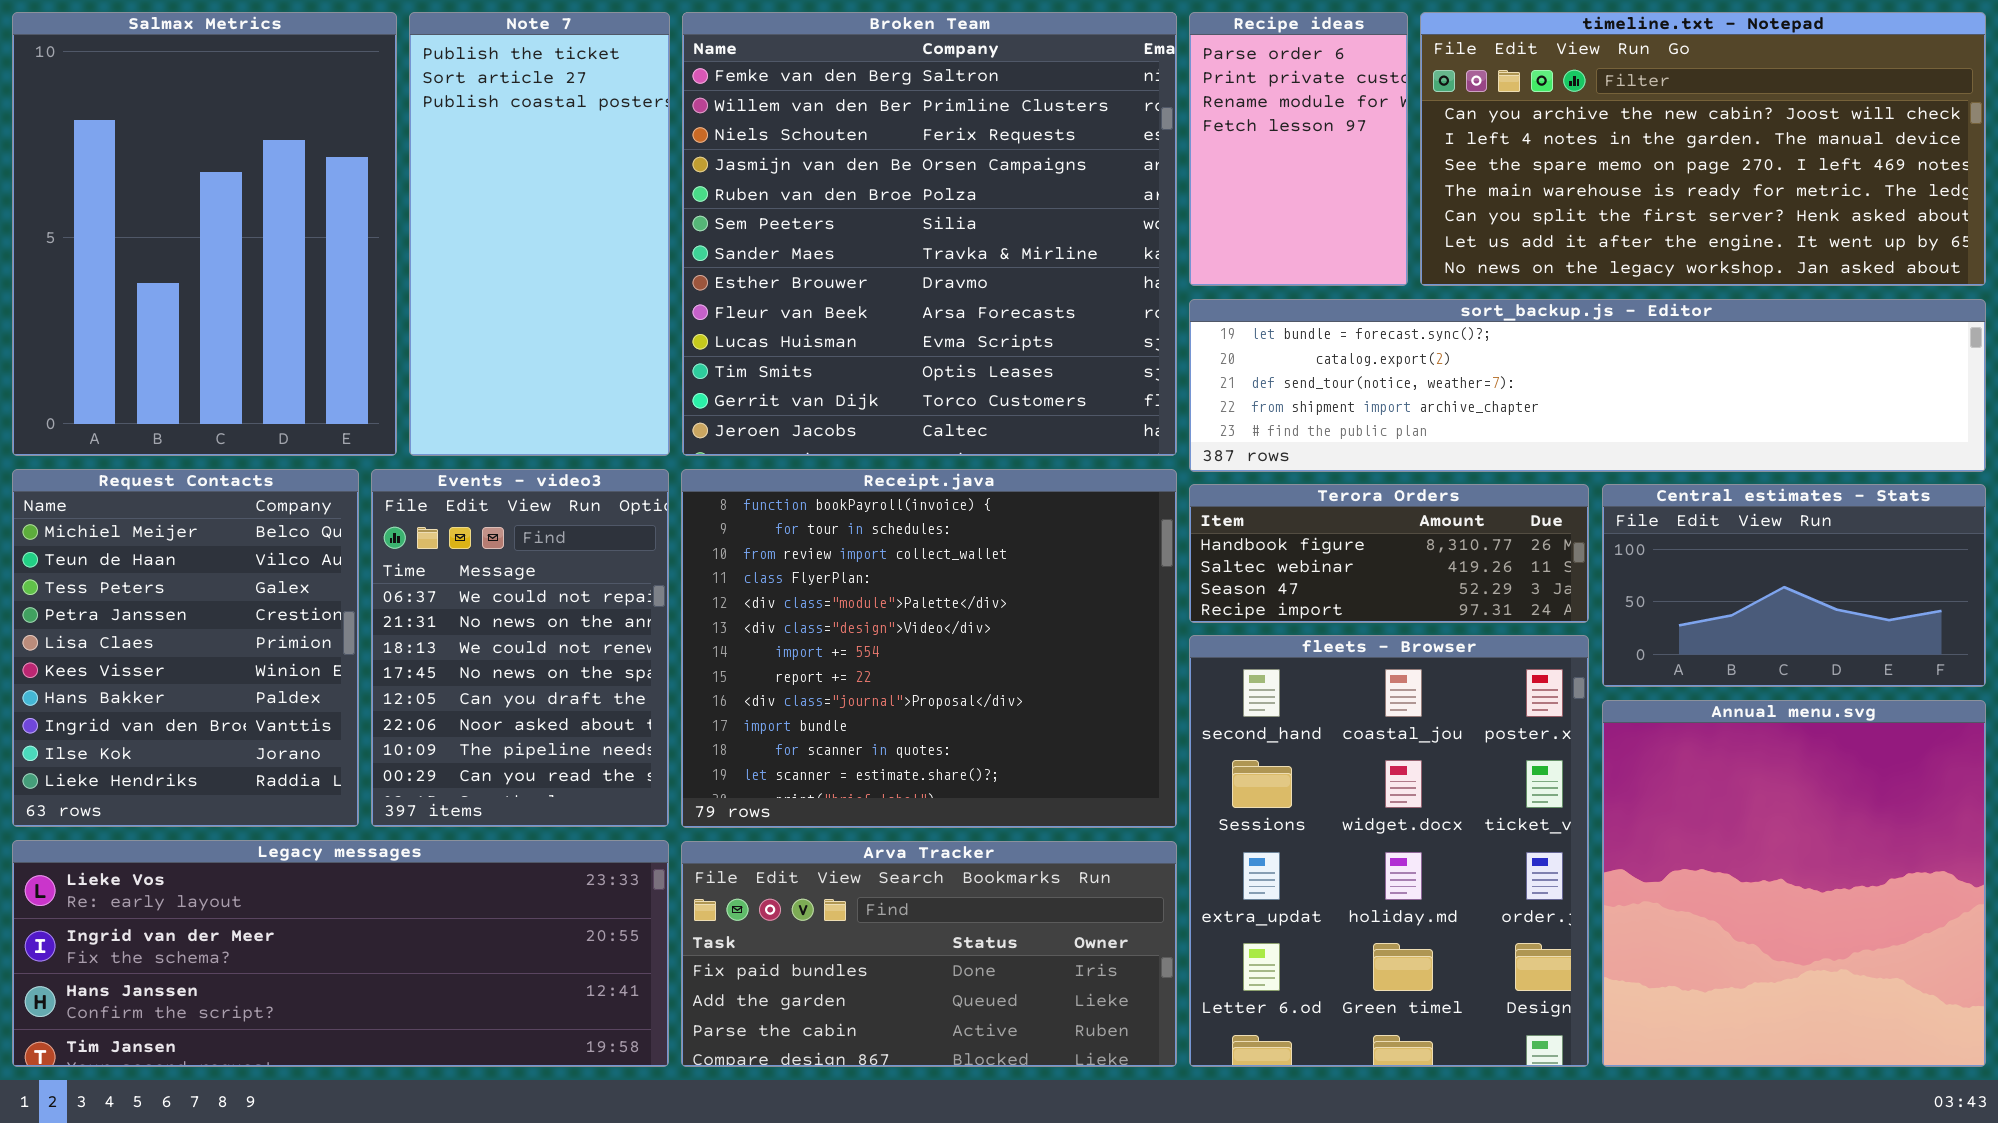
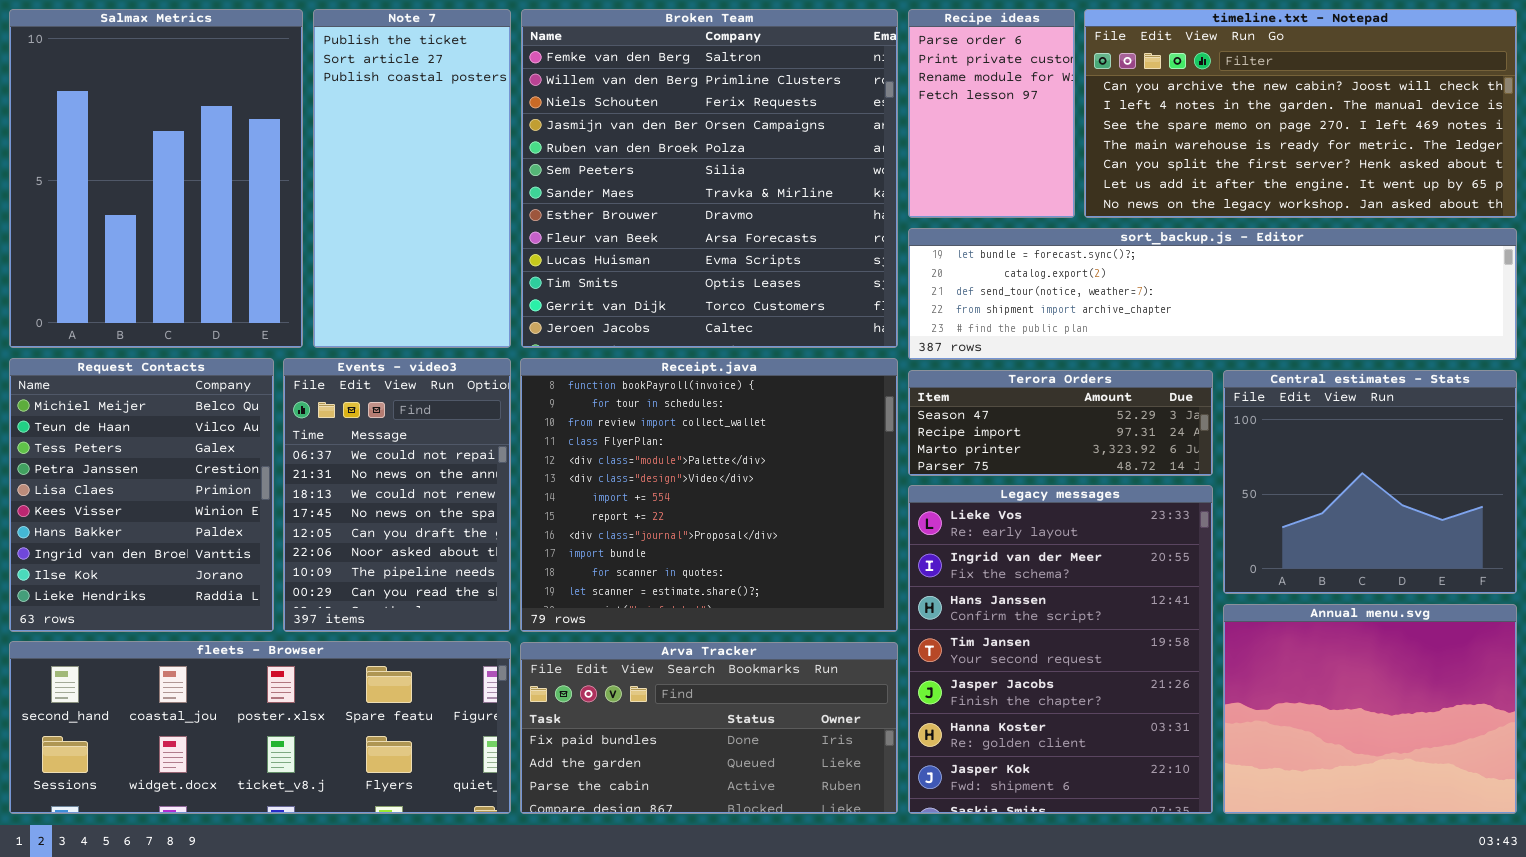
Terora Orders: [1189,484,1589,623] -> [908,370,1213,476], scrolled down 2 rows
Central estimates - Stats: [1602,484,1986,687] -> [1223,370,1517,594], resized
fleets - Browser: [1189,635,1589,1067] -> [9,641,511,814], moved, resized
Annual menu.svg: [1602,700,1986,1067] -> [1223,604,1517,814], resized
Legacy messages: [12,840,669,1067] -> [908,485,1213,814], moved, resized

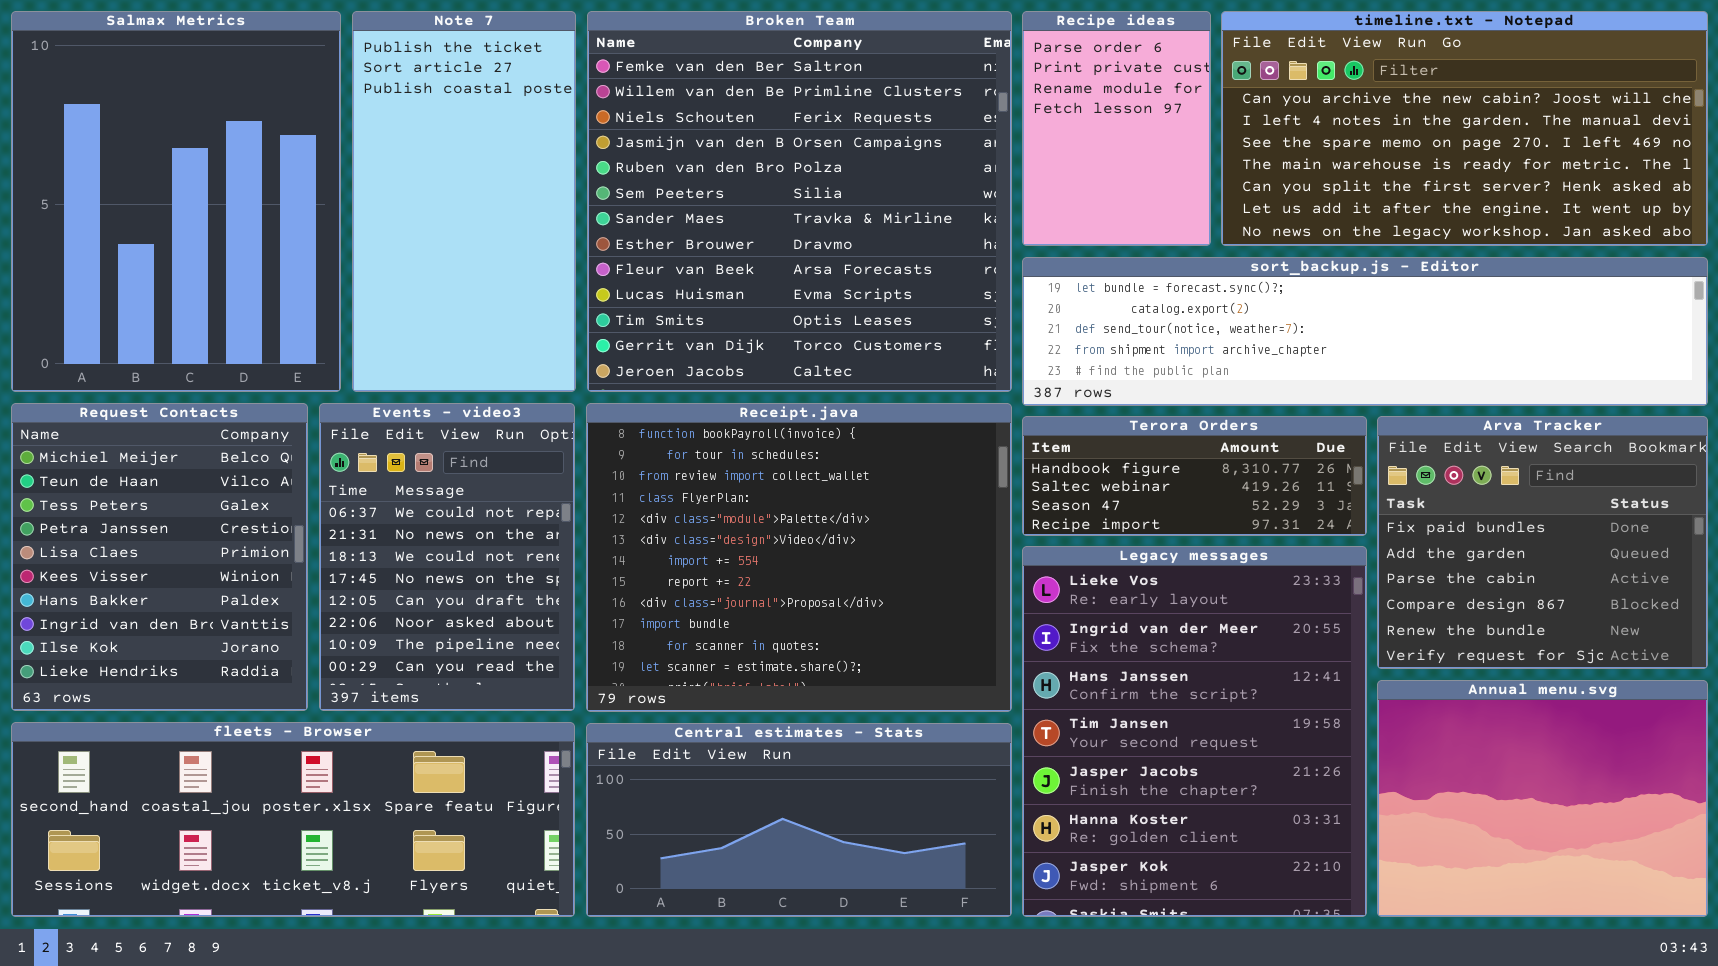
Terora Orders: [908,370,1213,476] -> [1022,416,1367,536], scrolled up 2 rows
Central estimates - Stats: [1223,370,1517,594] -> [586,723,1012,917], moved, resized
Arva Tracker: [520,642,898,814] -> [1377,416,1708,669], moved, resized

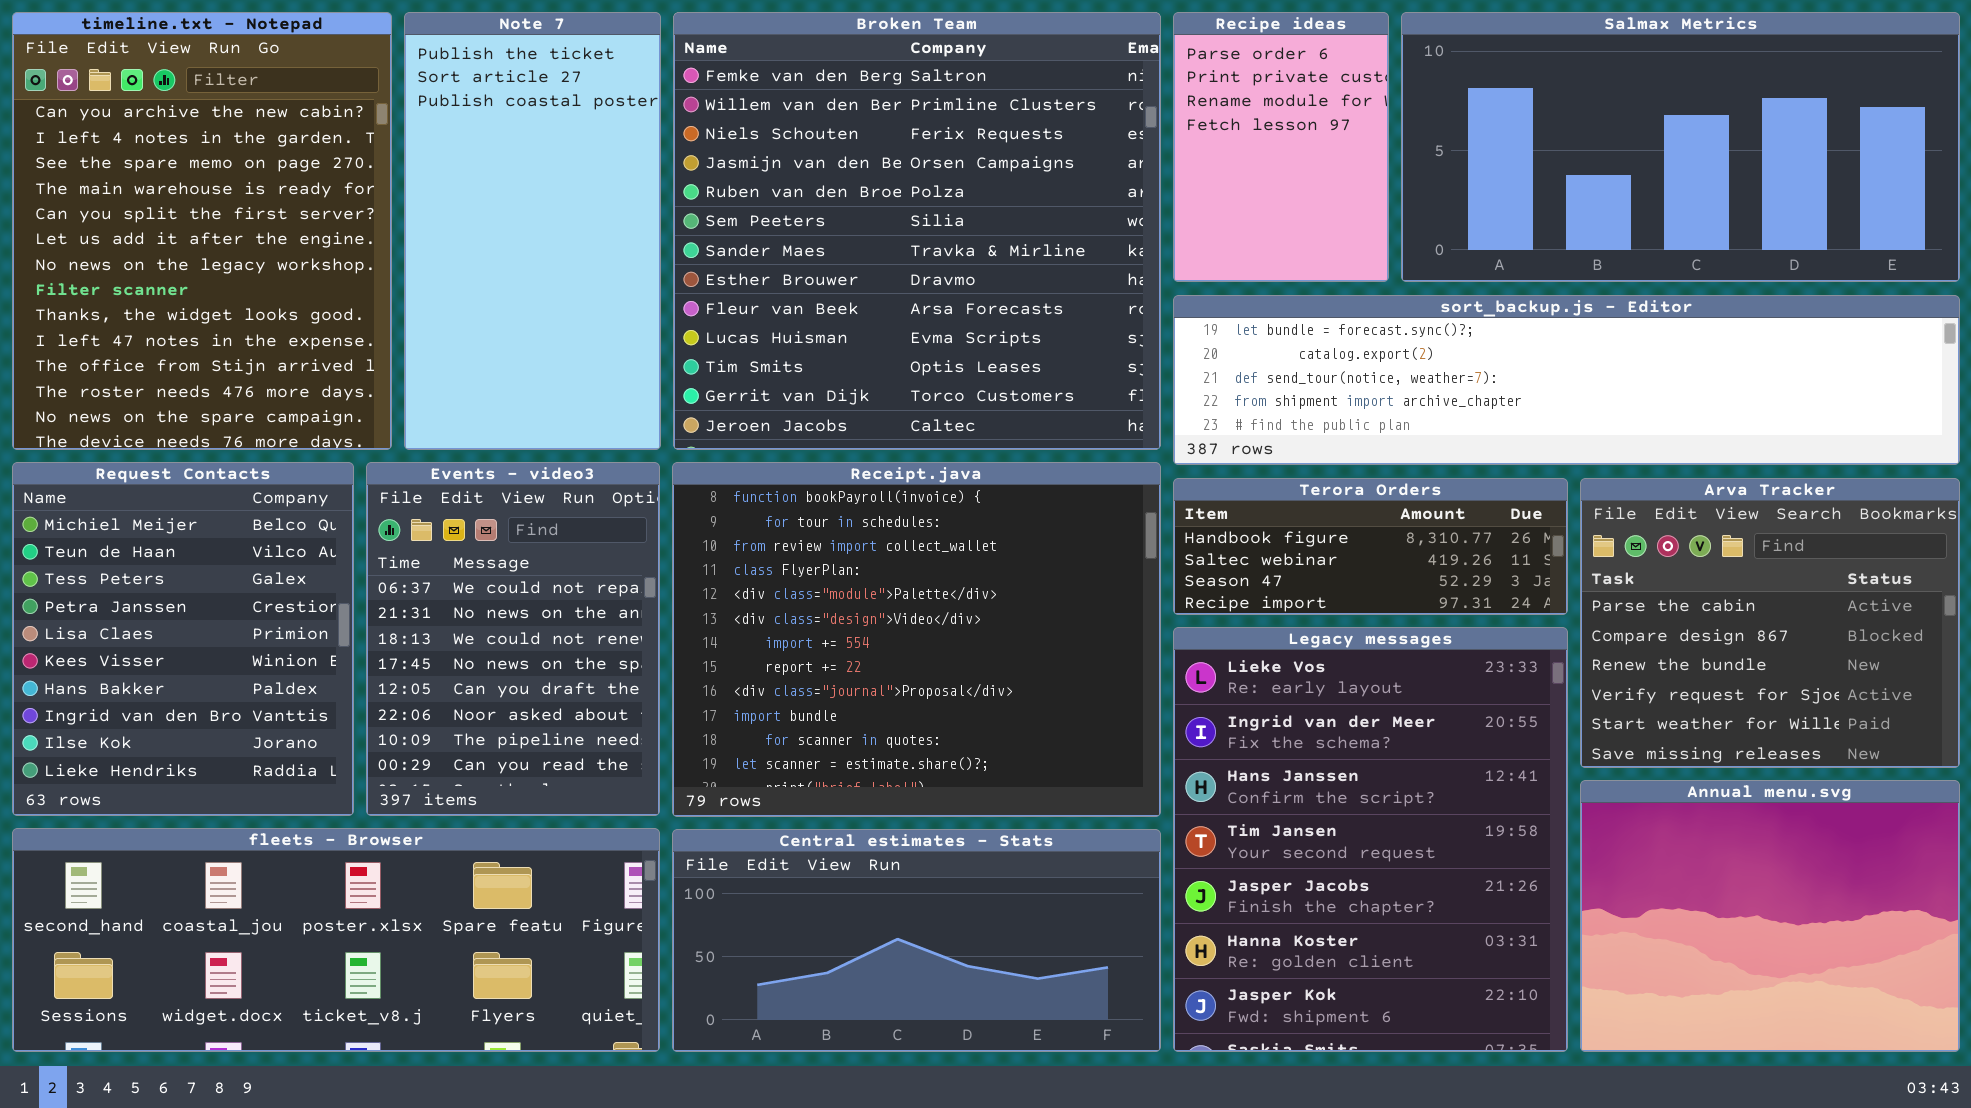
Salmax Metrics: [11,11,341,392] -> [1401,12,1960,282], moved, resized
timeline.txt - Notepad: [1221,11,1708,246] -> [12,12,392,450], moved, resized
Arva Tracker: [1377,416,1708,669] -> [1580,478,1960,768], scrolled down 2 rows

